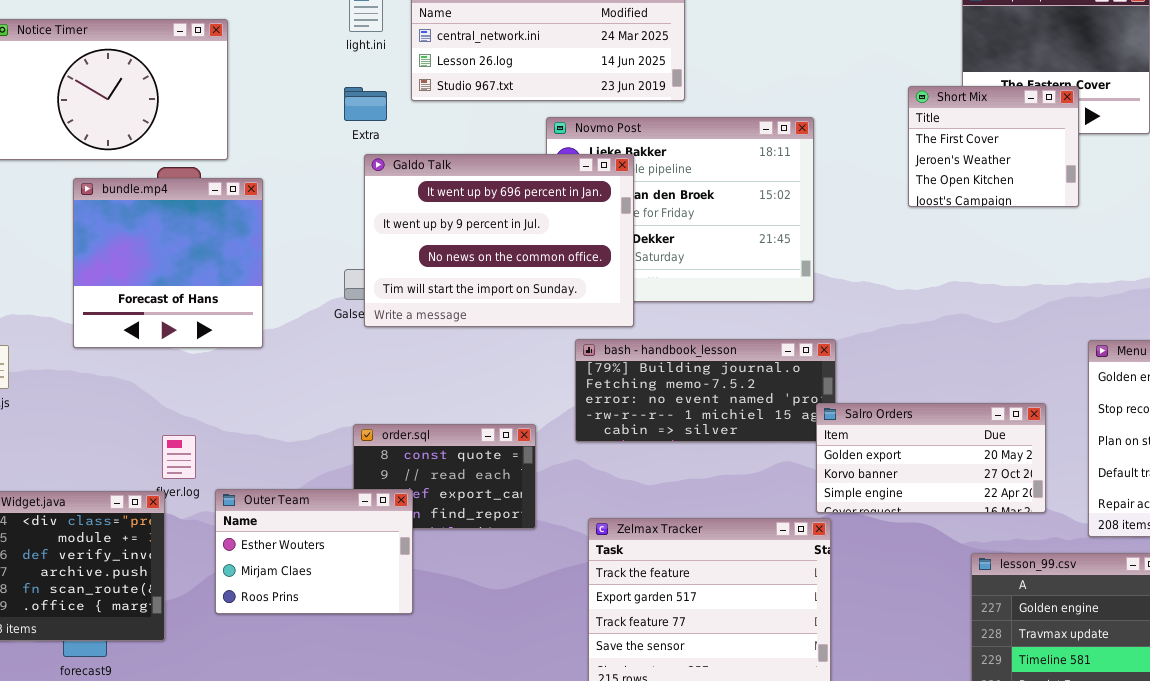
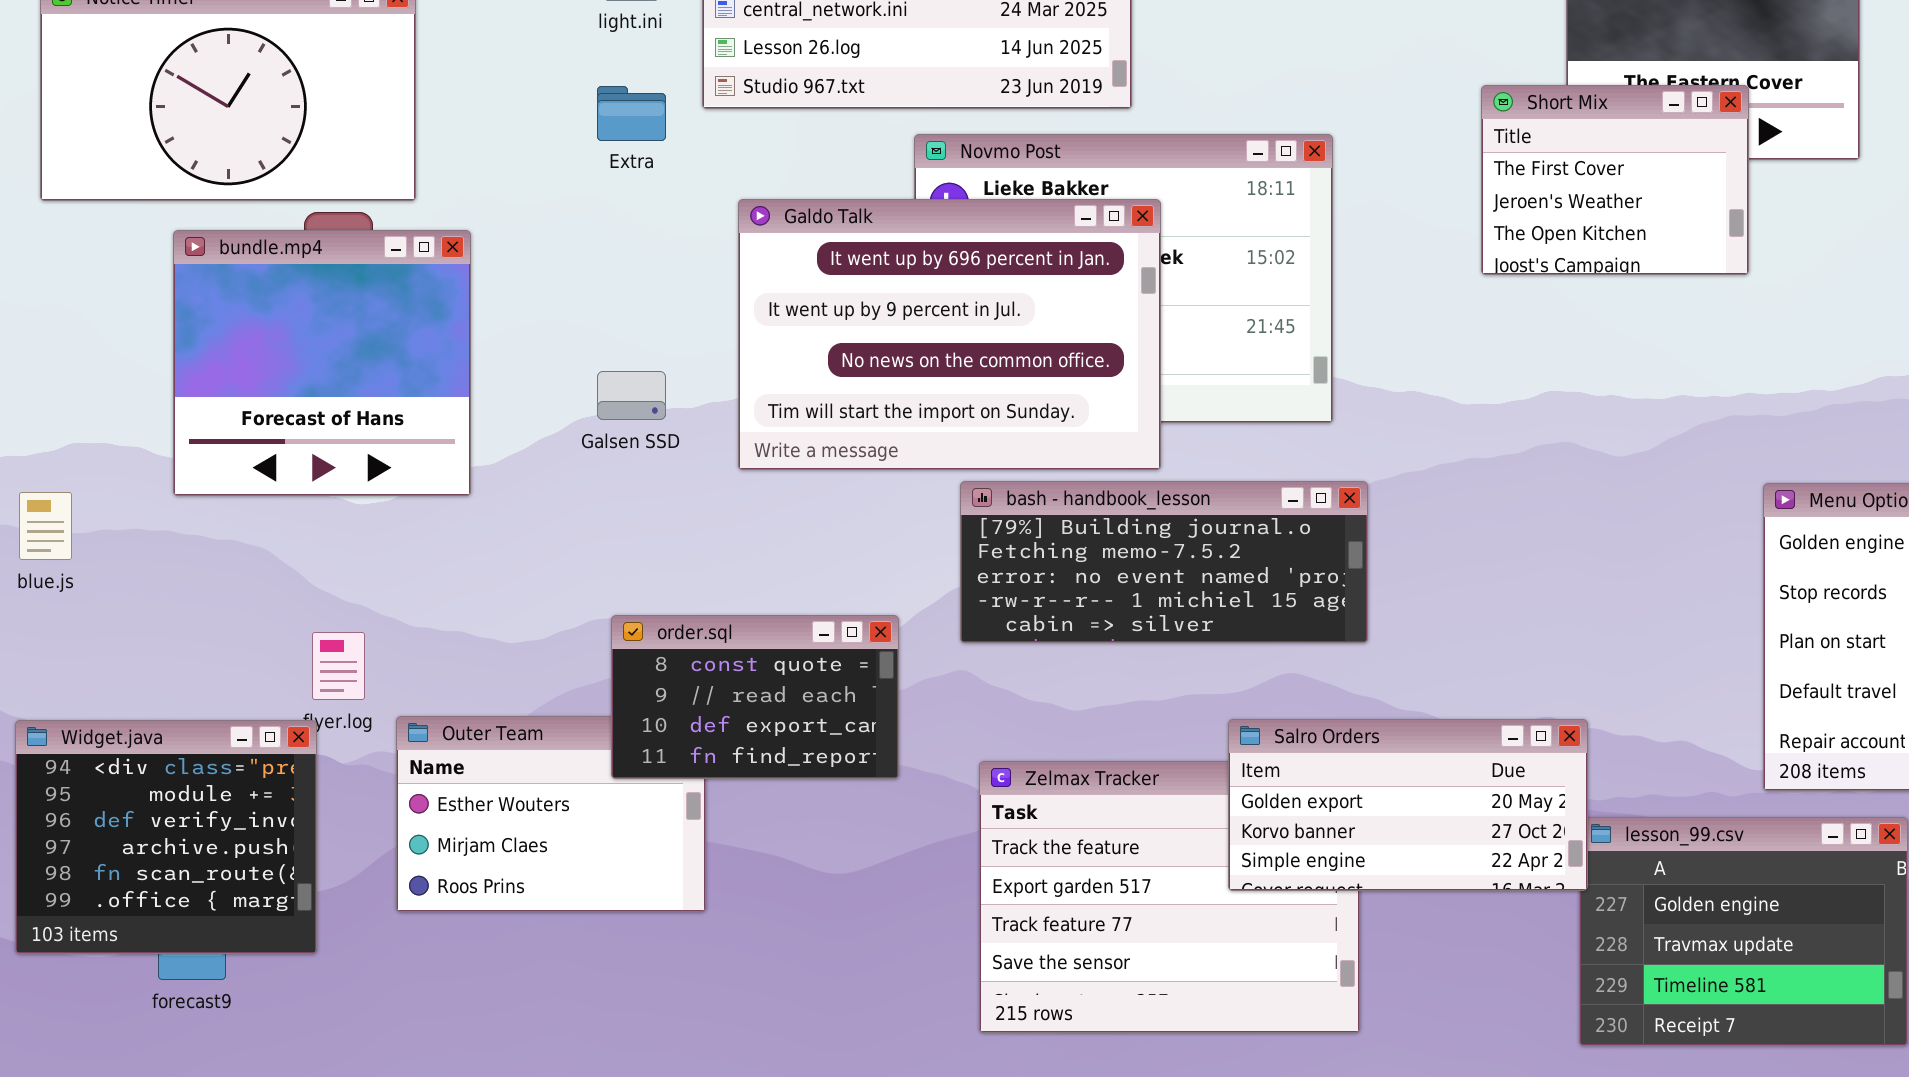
Galdo Talk: [364,154,634,327] -> [738,199,1161,470], moved
Salro Orders: [816,403,1046,513] -> [1228,719,1588,891], moved
order.sql: [353,424,536,529] -> [611,615,899,779], raised

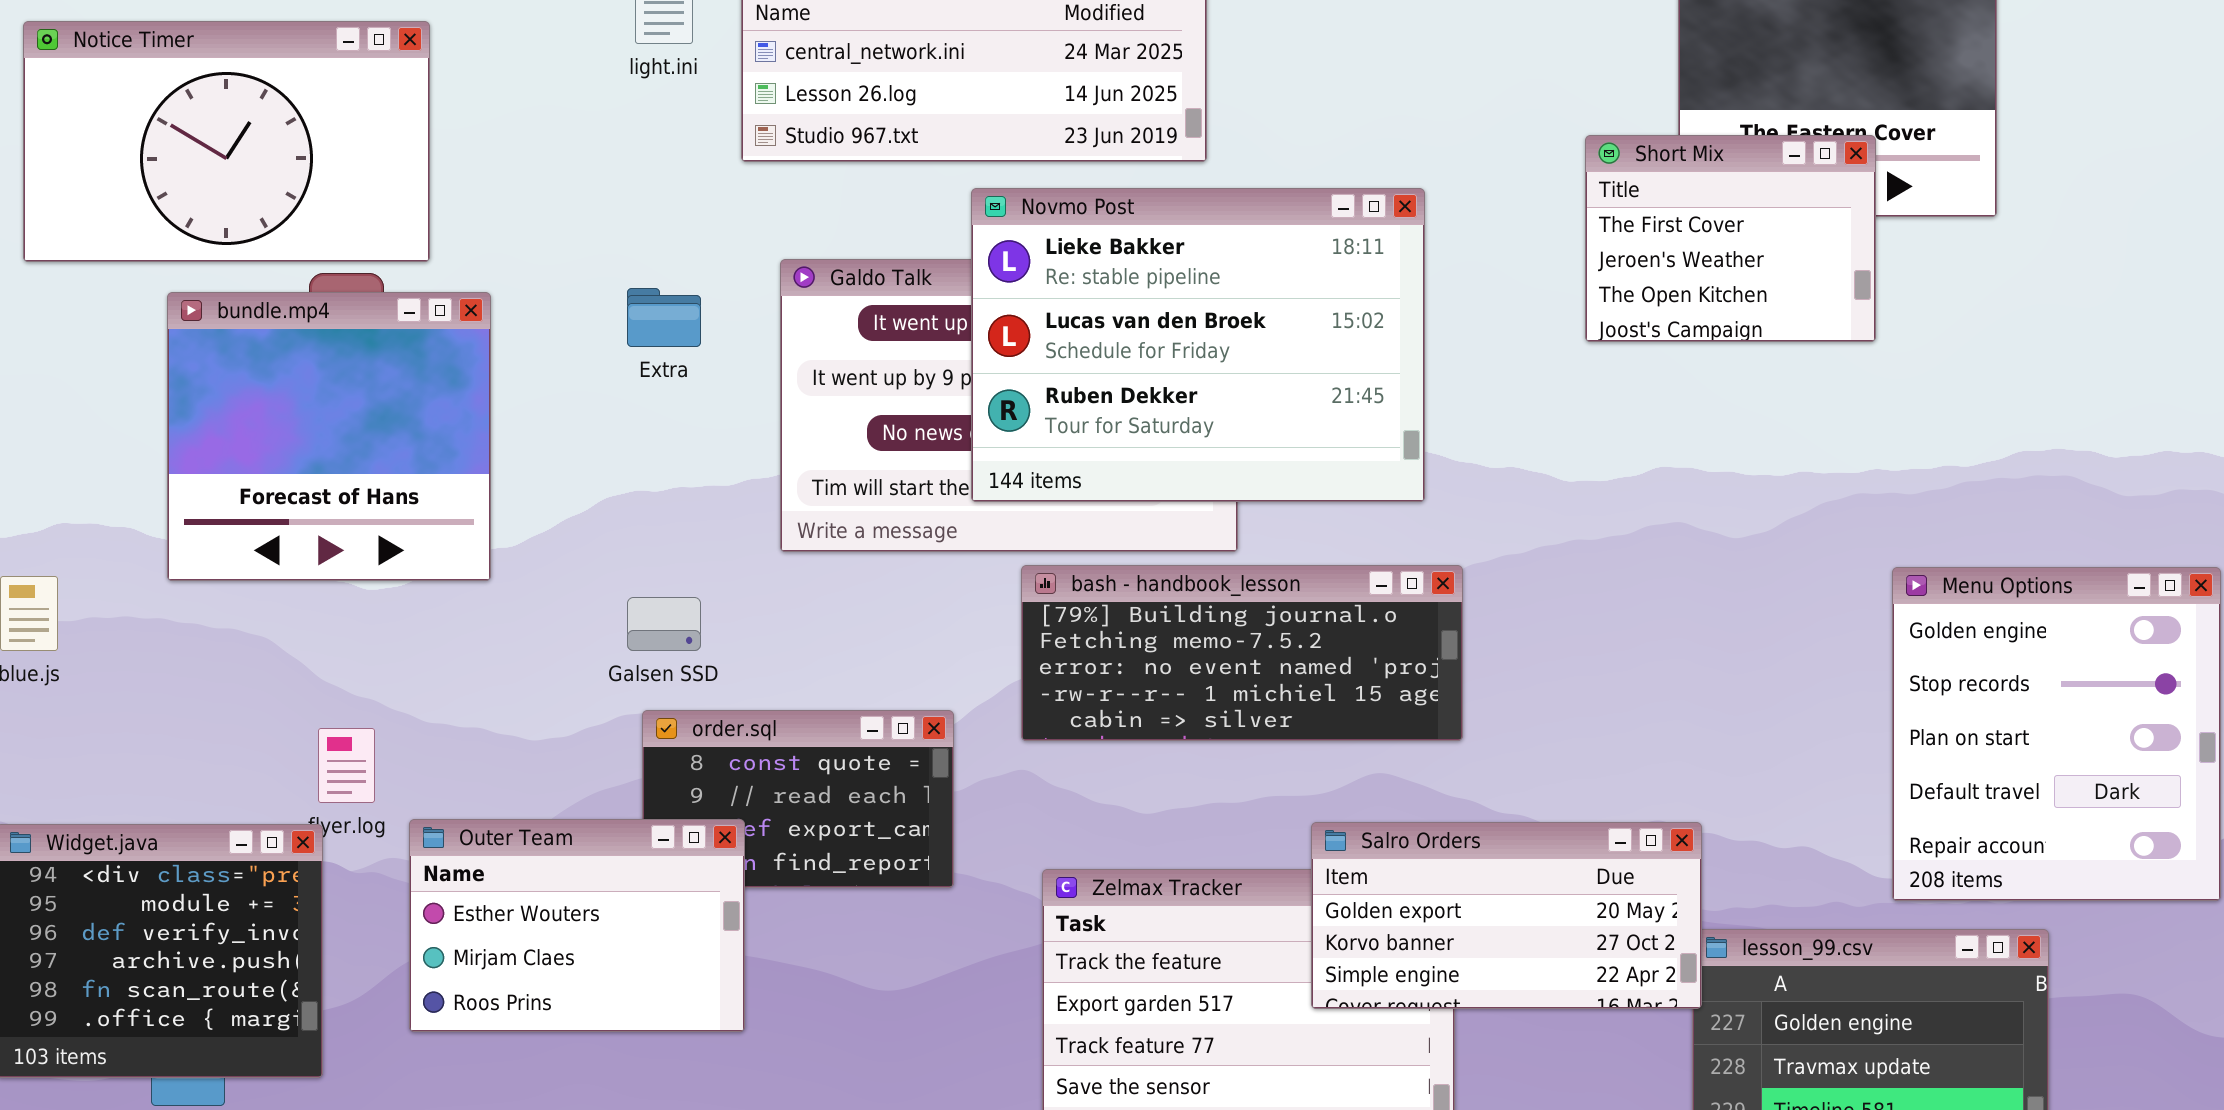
Extra: [597,86,666,141] -> [627,288,701,347], moved
Novmo Post: [914,134,1333,423] -> [971,188,1425,502], raised
Galsen SSD: [597,371,666,420] -> [627,597,701,651], moved
Outer Team: [396,716,706,912] -> [409,819,745,1032], raised

